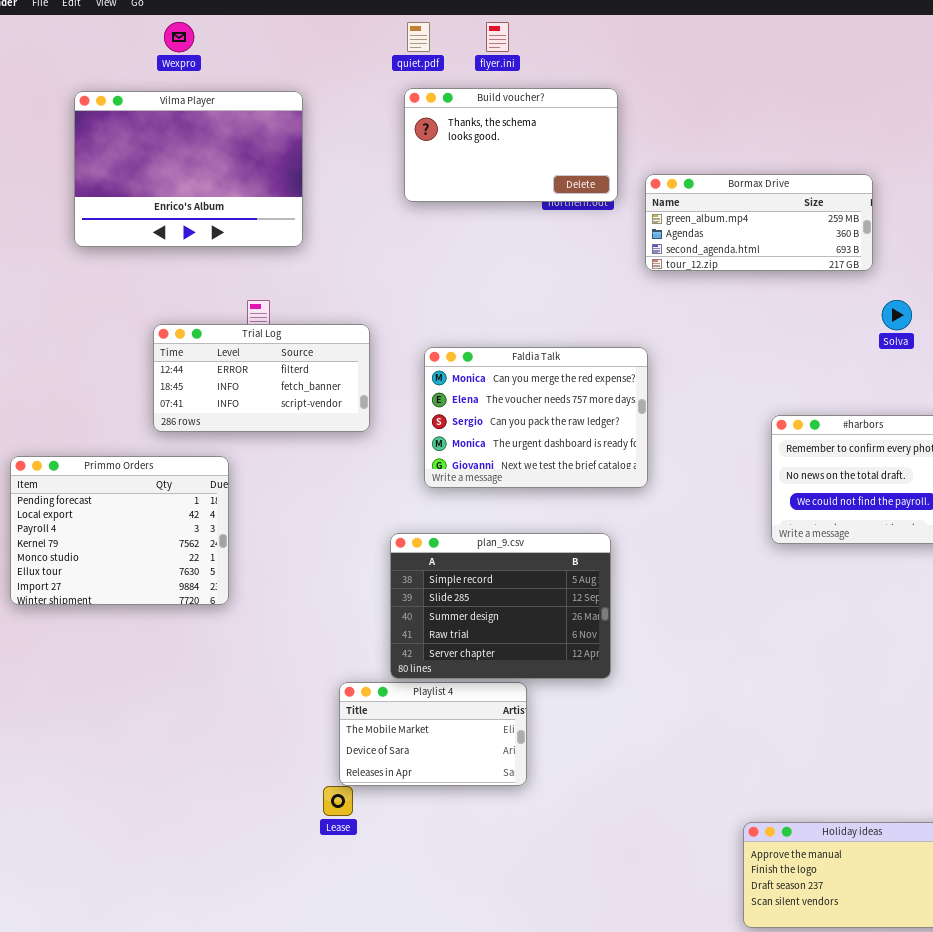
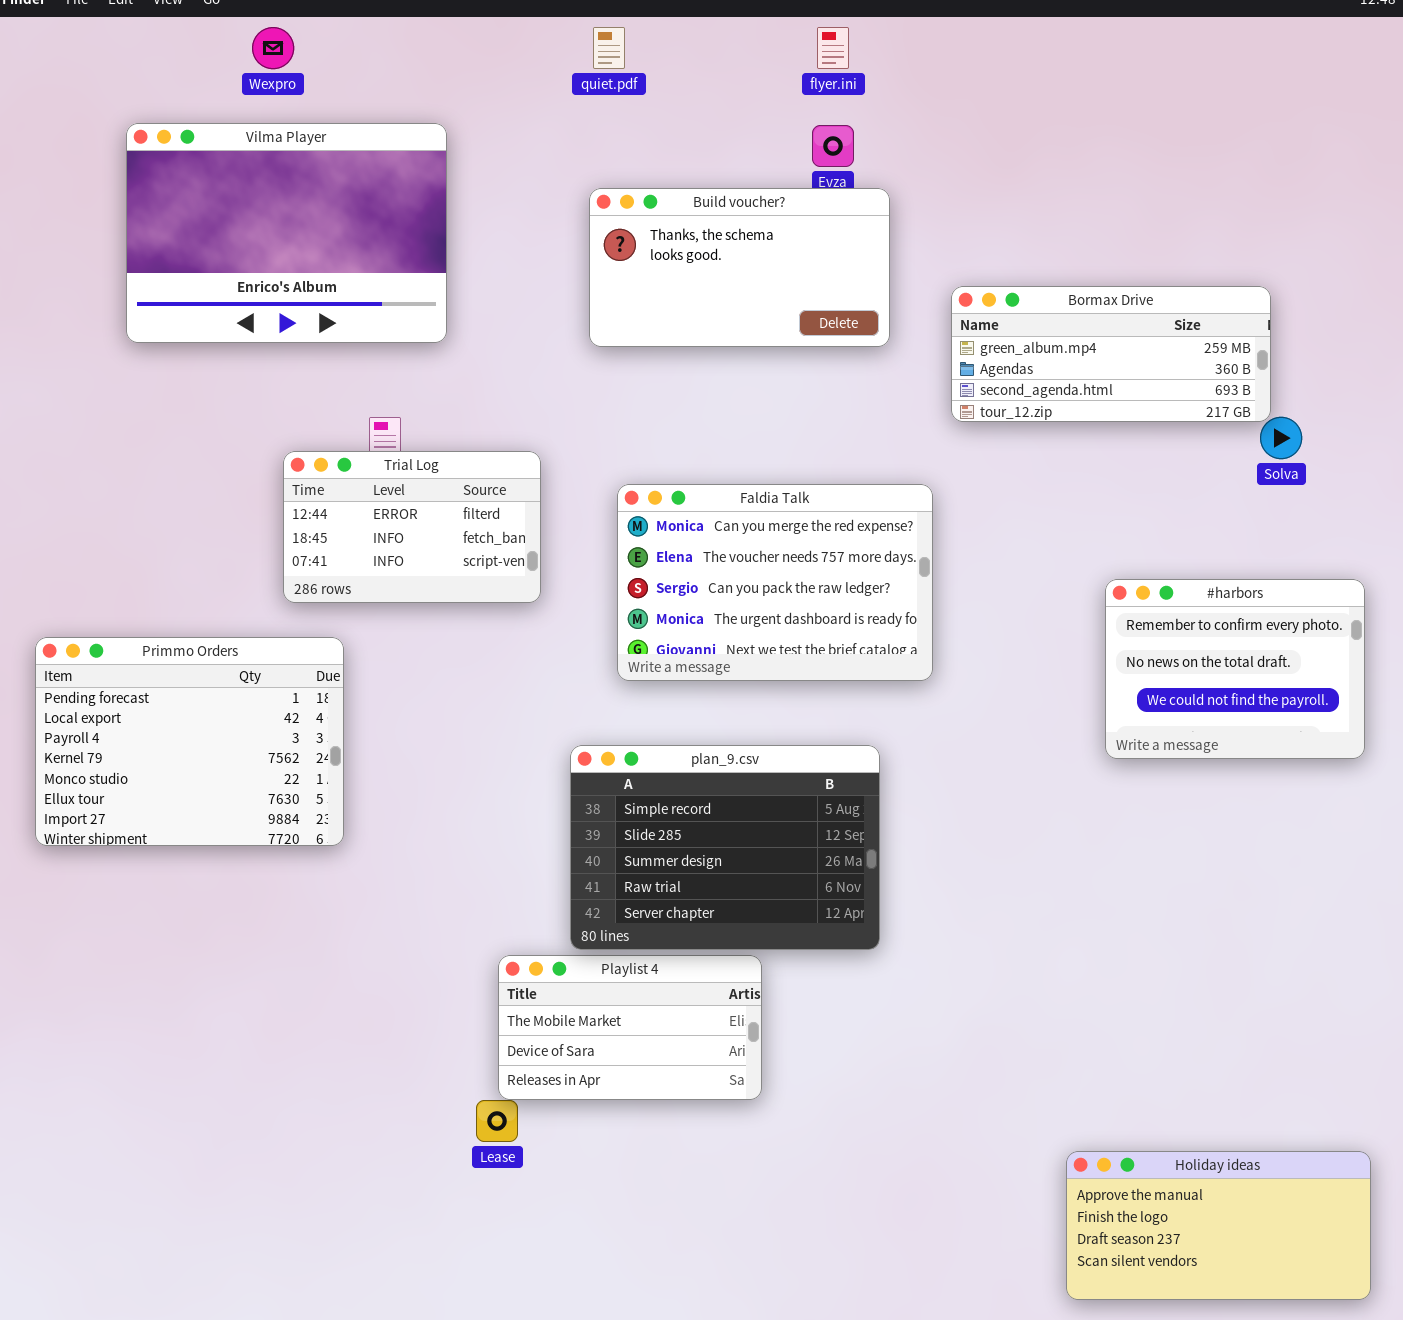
flyer.ini: [486,22,509,52] -> [817,27,849,69], moved
Build voucher?: [404,88,618,202] -> [589,188,890,347], moved
Bormax Drive: [645,174,873,271] -> [951,286,1271,422], moved
Trial Log: [153,324,370,432] -> [283,451,541,603], resized

